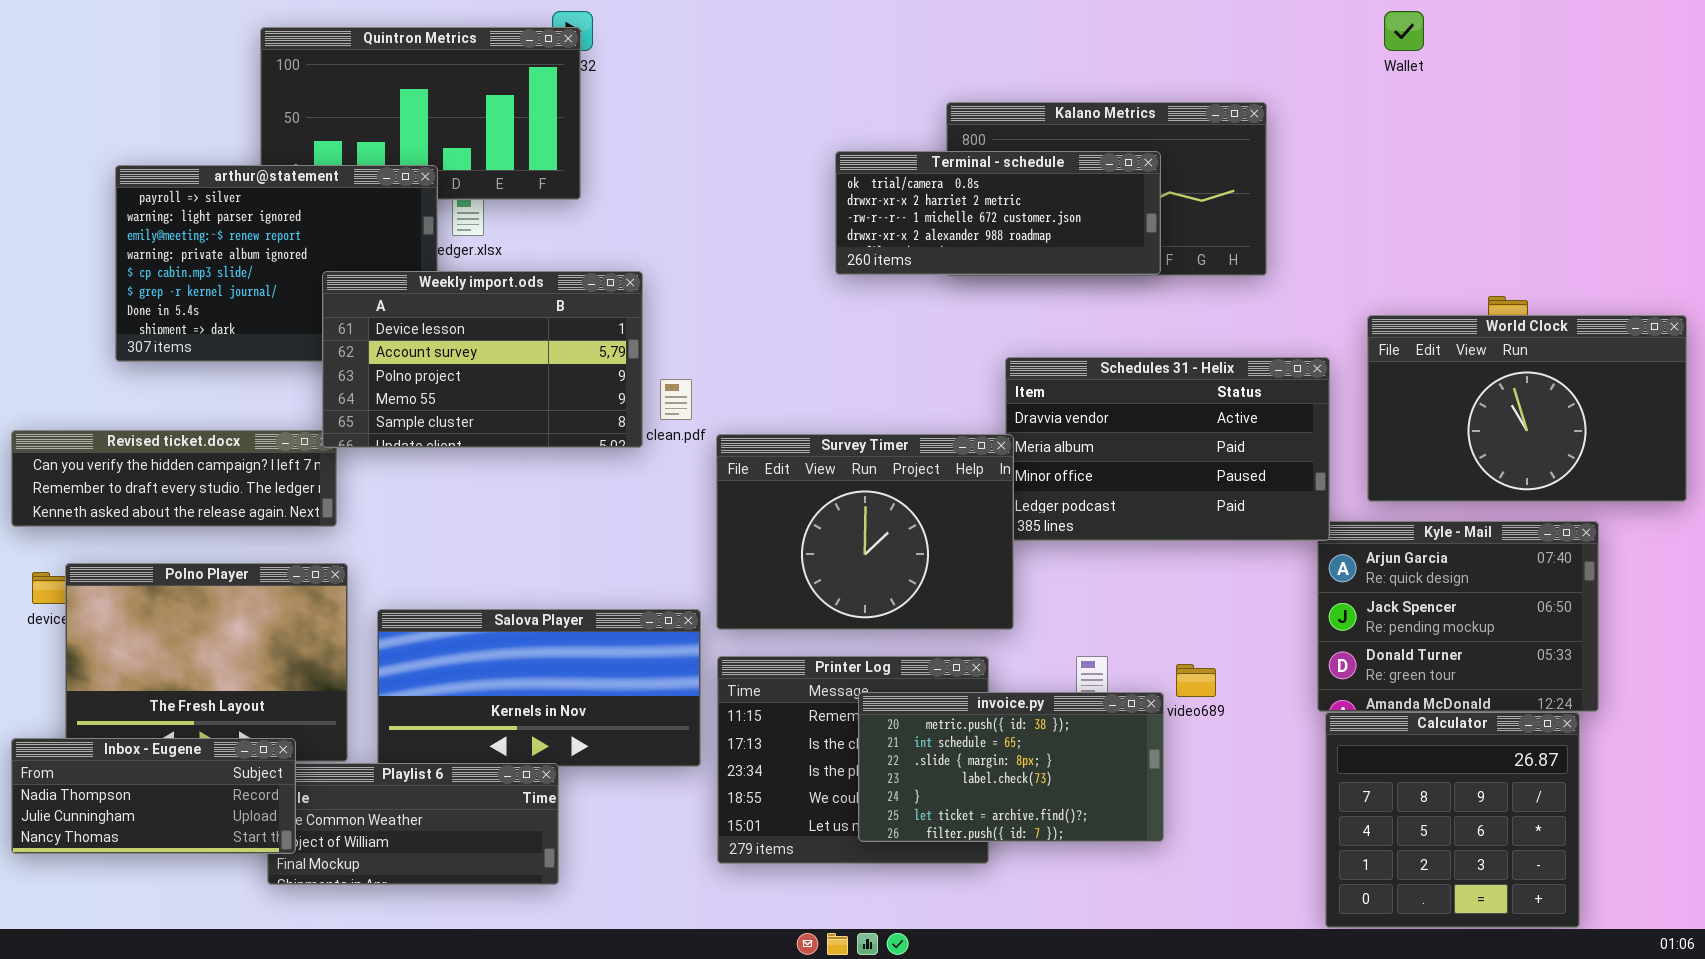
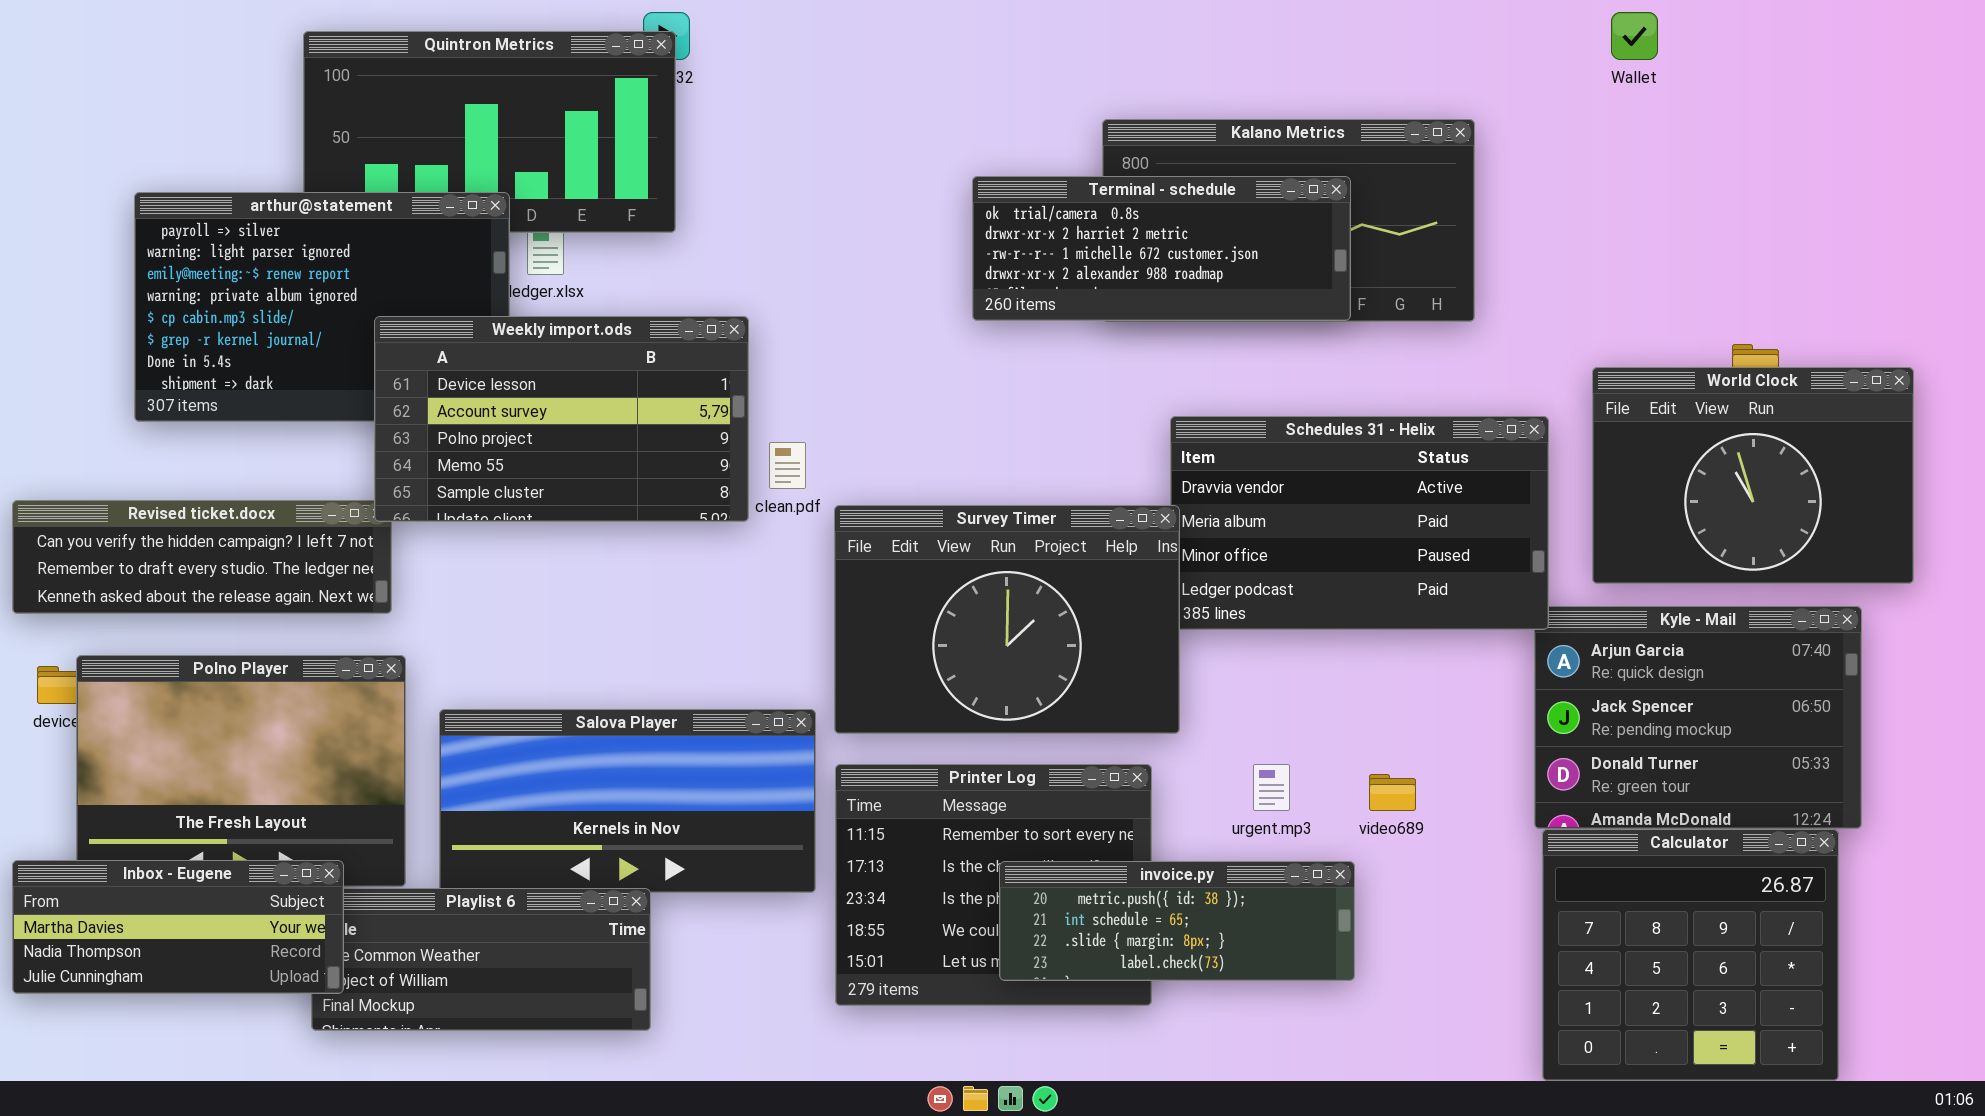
World Clock: [1367,315,1687,502] -> [1592,367,1914,584], resized
invoice.py: [858,692,1164,842] -> [999,861,1355,981], resized
Inbox - Eugene: [11,738,296,854] -> [12,860,344,994], scrolled up 1 row

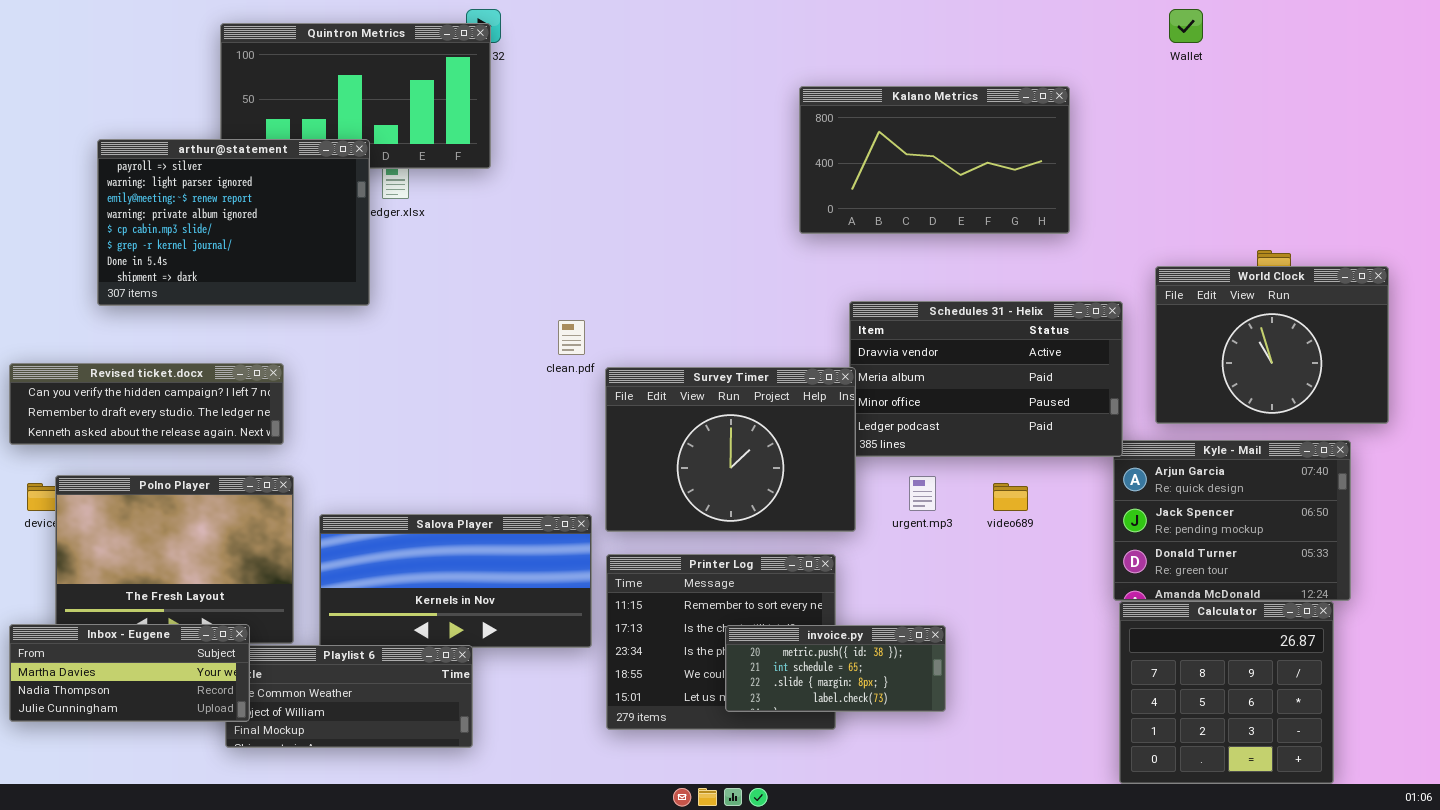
Terminal - schedule: [972,176,1351,321] -> none, closed
Weekly import.ods: [374,316,749,522] -> none, closed
urgent.mp3: [1253,764,1290,811] -> [909,476,936,511], moved
video689: [1369,774,1416,811] -> [993,483,1028,511], moved
invoice.py: [999,861,1355,981] -> [725,625,946,712], resized

